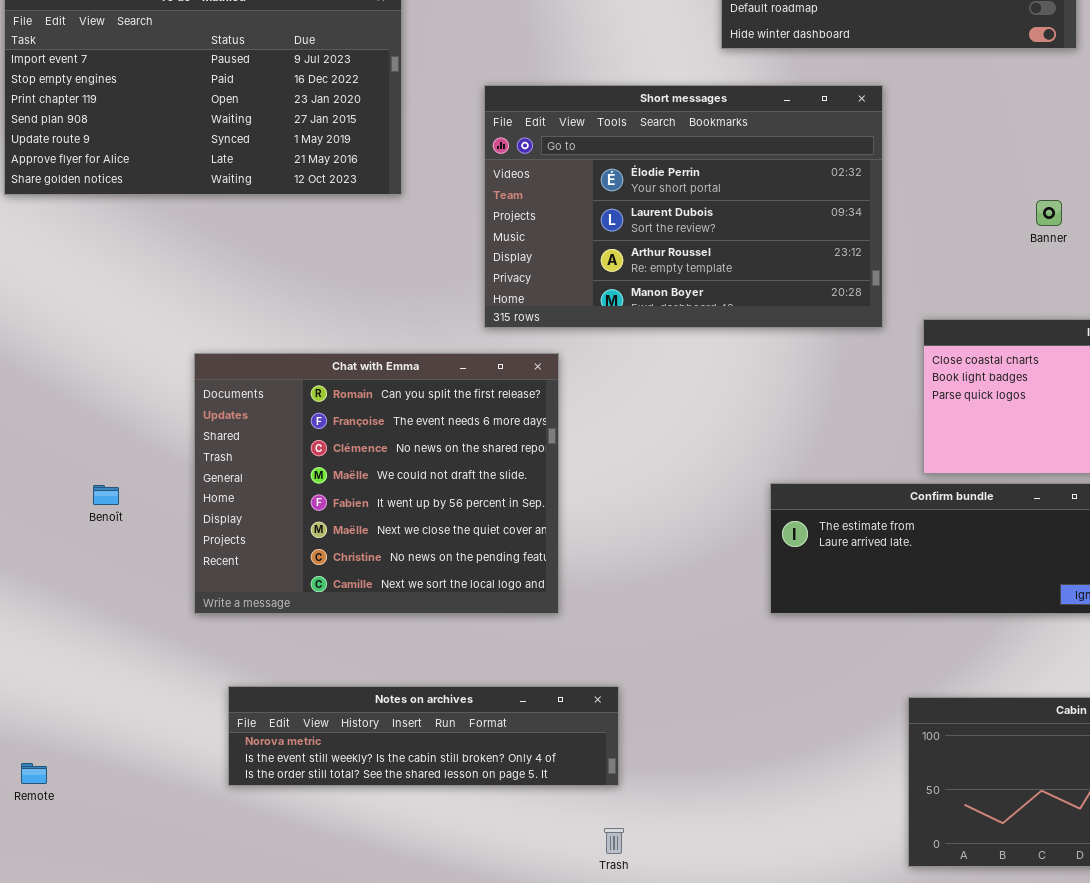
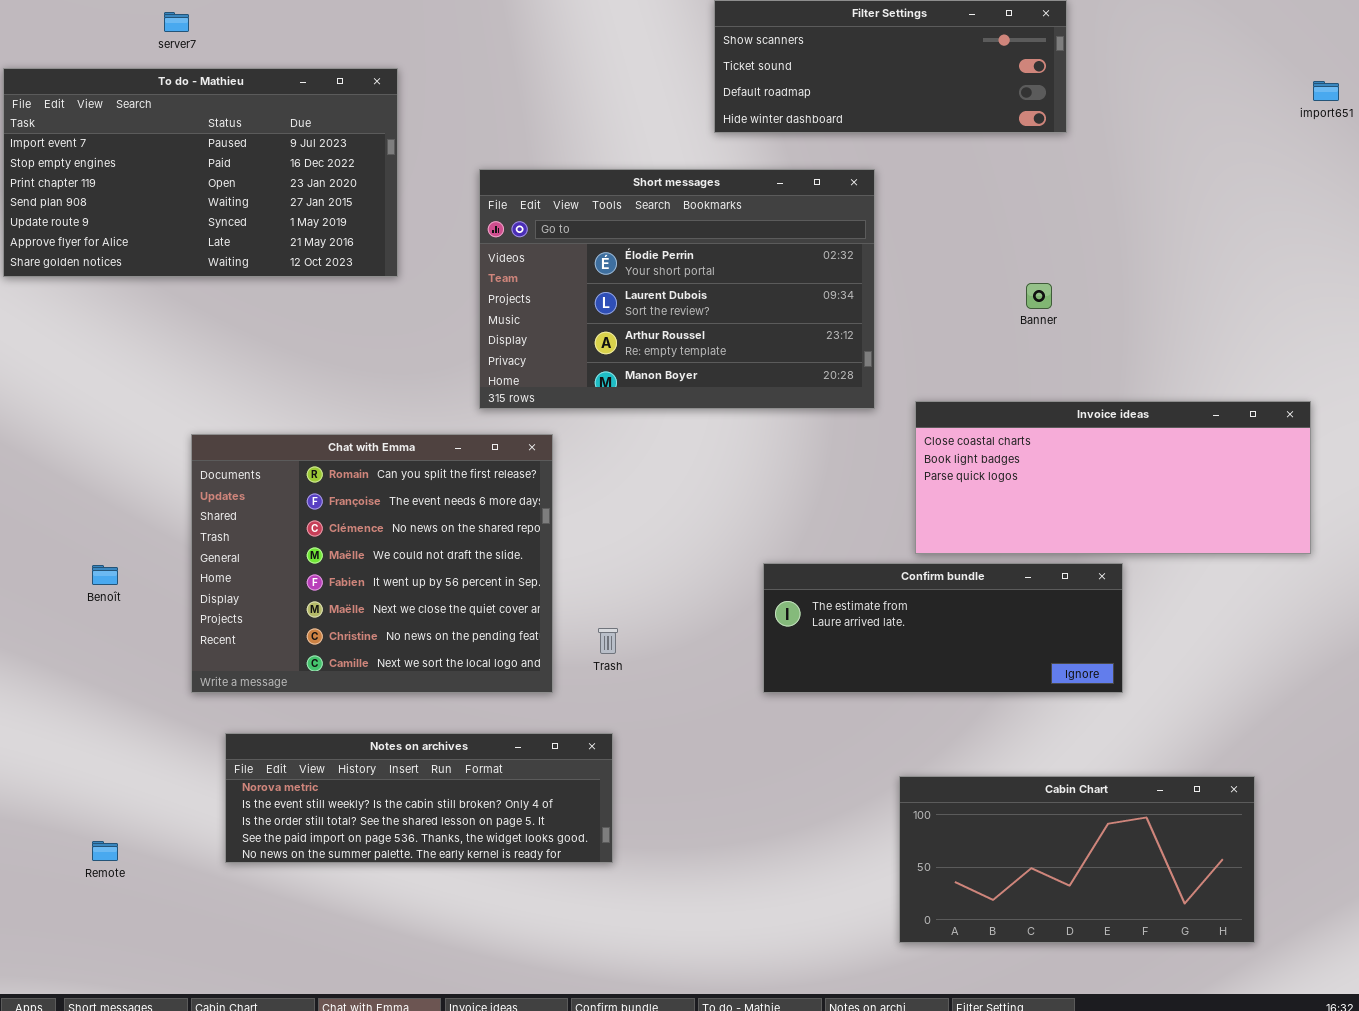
Notes on archives: [228,686,619,786] -> [225,733,613,863], resized
Remote: [21,763,47,784] -> [92,841,118,861], moved
Trash: [604,828,624,854] -> [598,628,618,654], moved

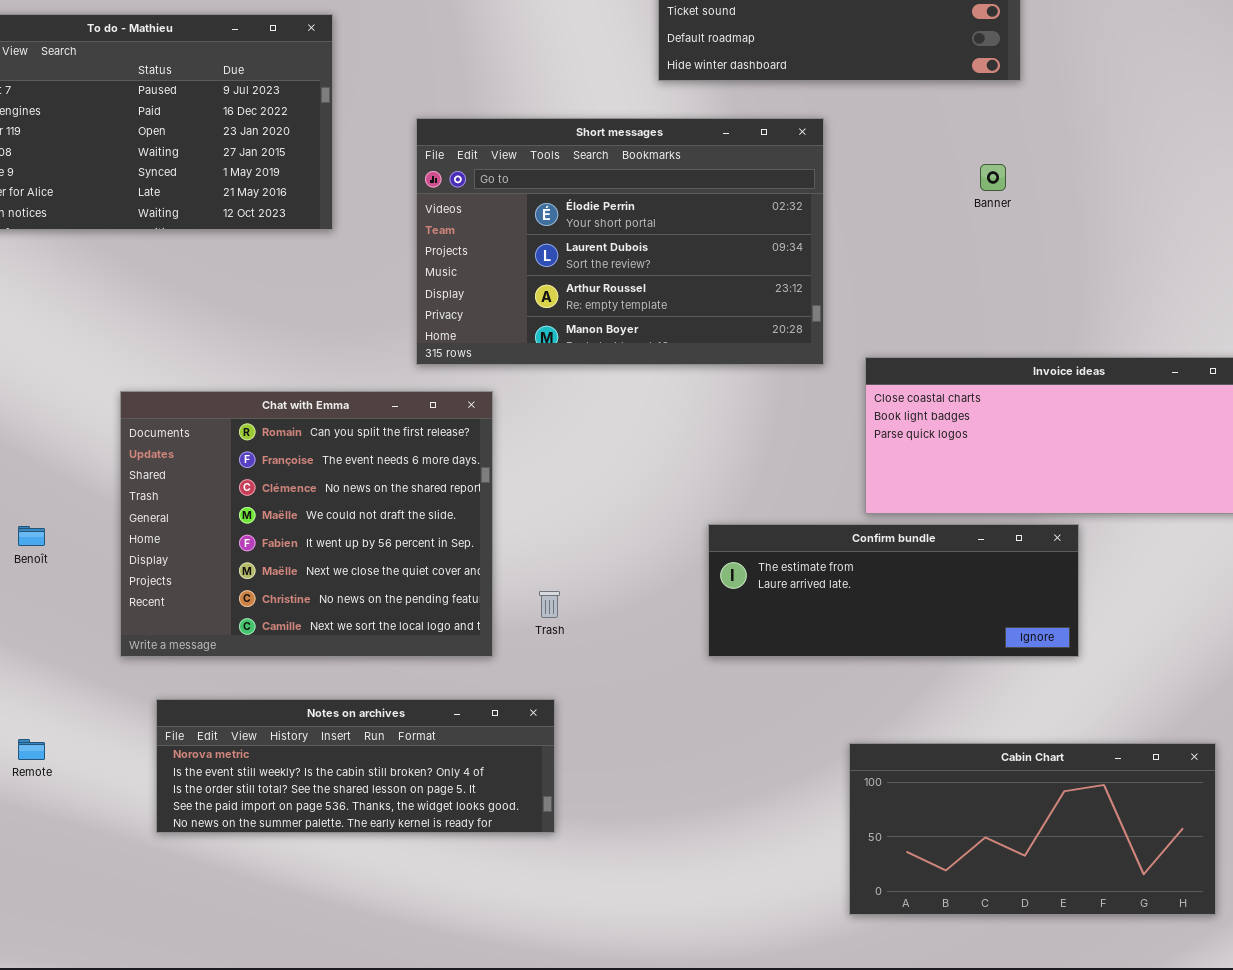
Banner: [1026,283,1052,309] -> [980,164,1006,191], moved
Remote: [92,841,118,861] -> [18,739,45,760], moved

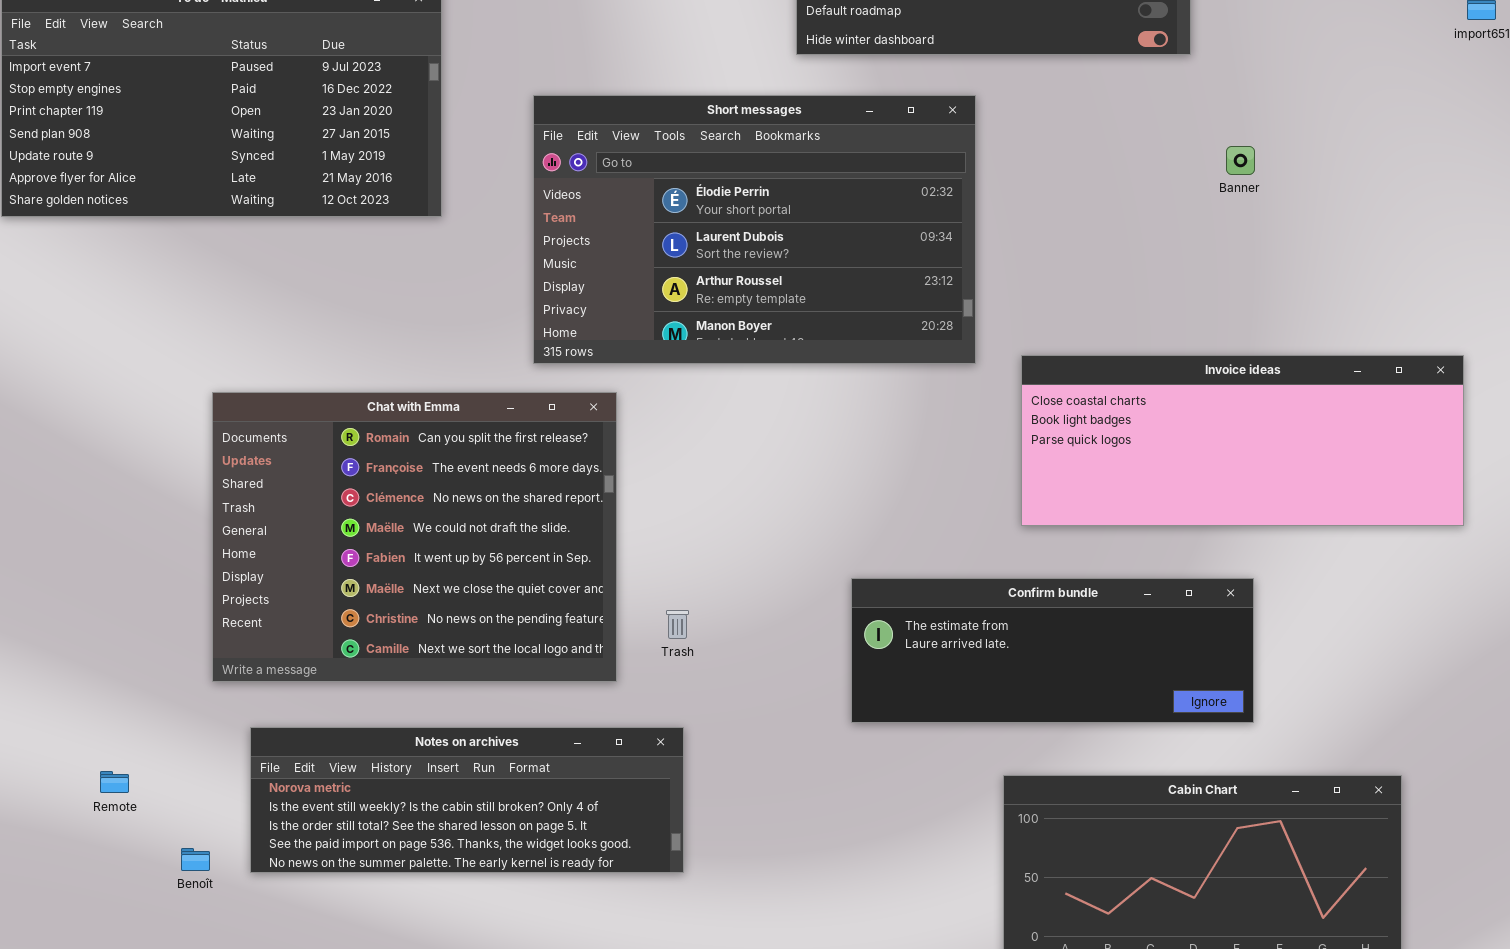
Banner: [980,164,1006,191] -> [1226,146,1255,175], moved
Confirm bundle: [708,524,1079,657] -> [851,578,1254,723], moved
Benoît: [18,526,45,546] -> [181,848,210,871], moved

